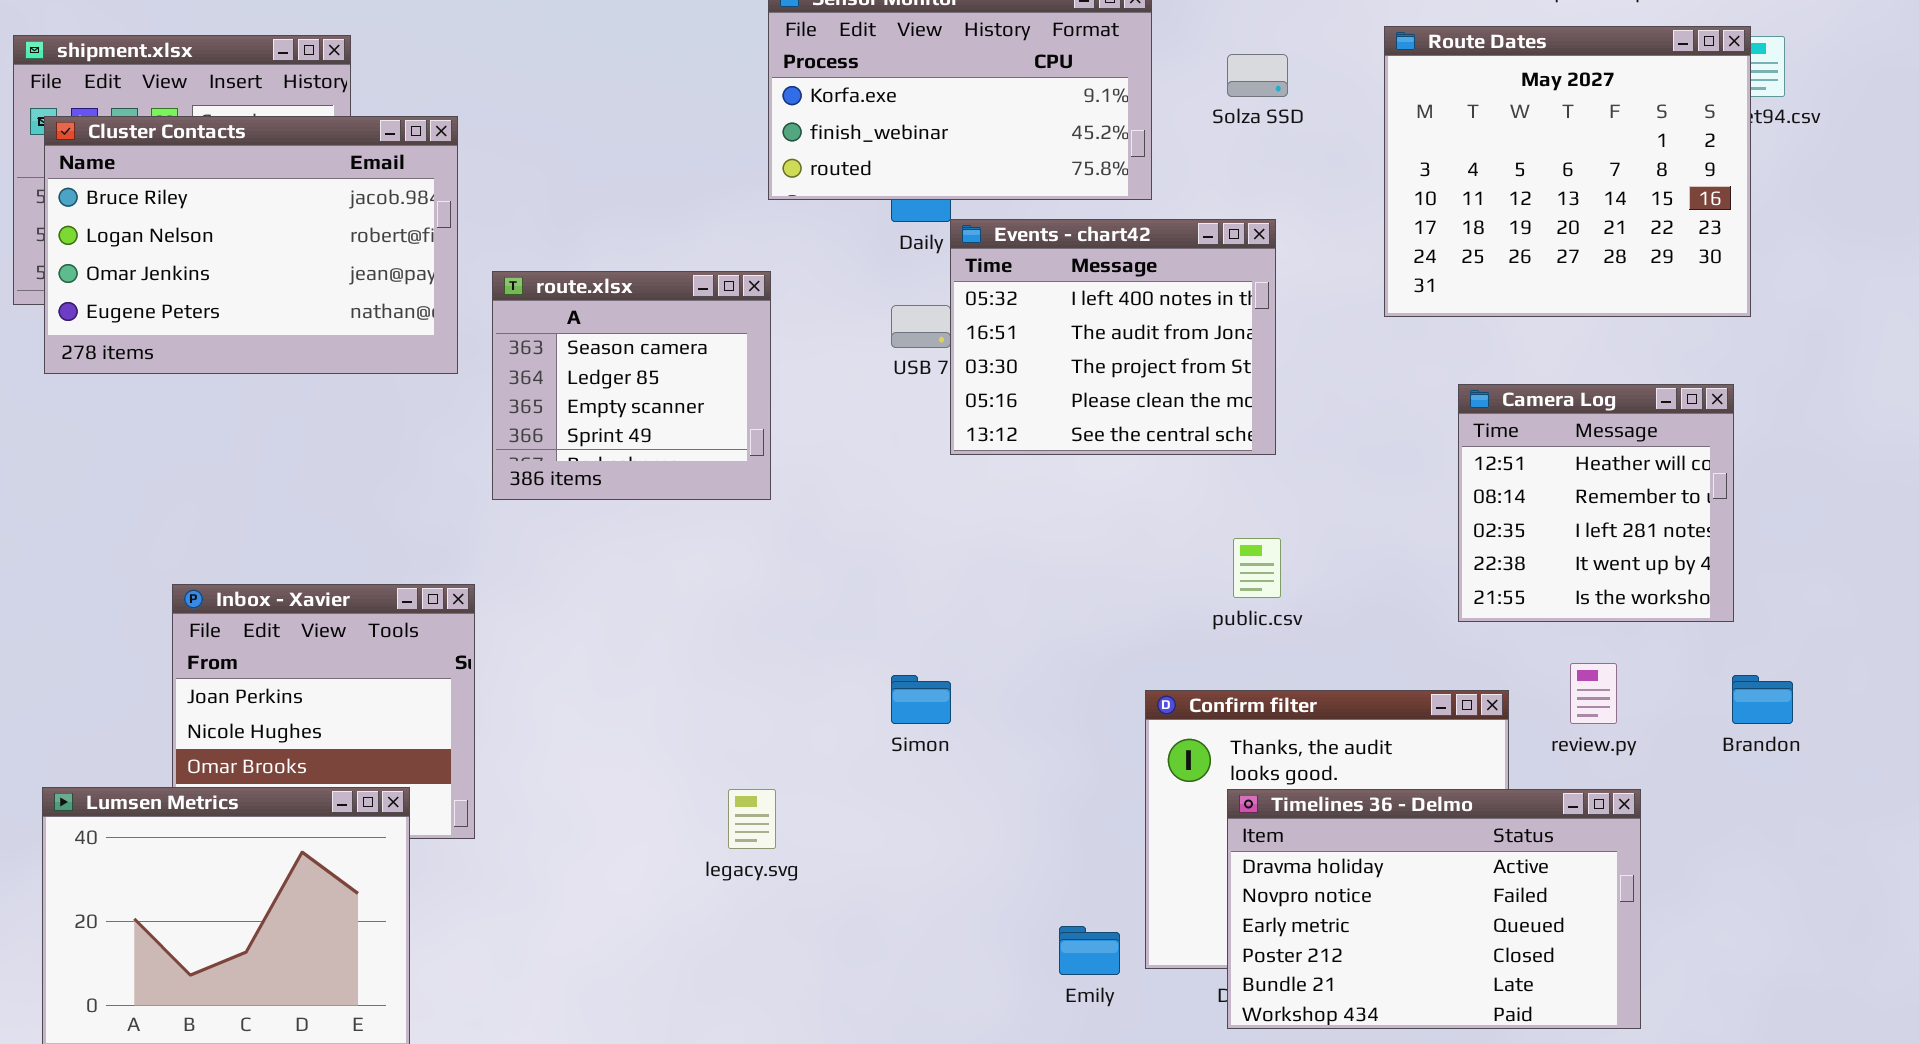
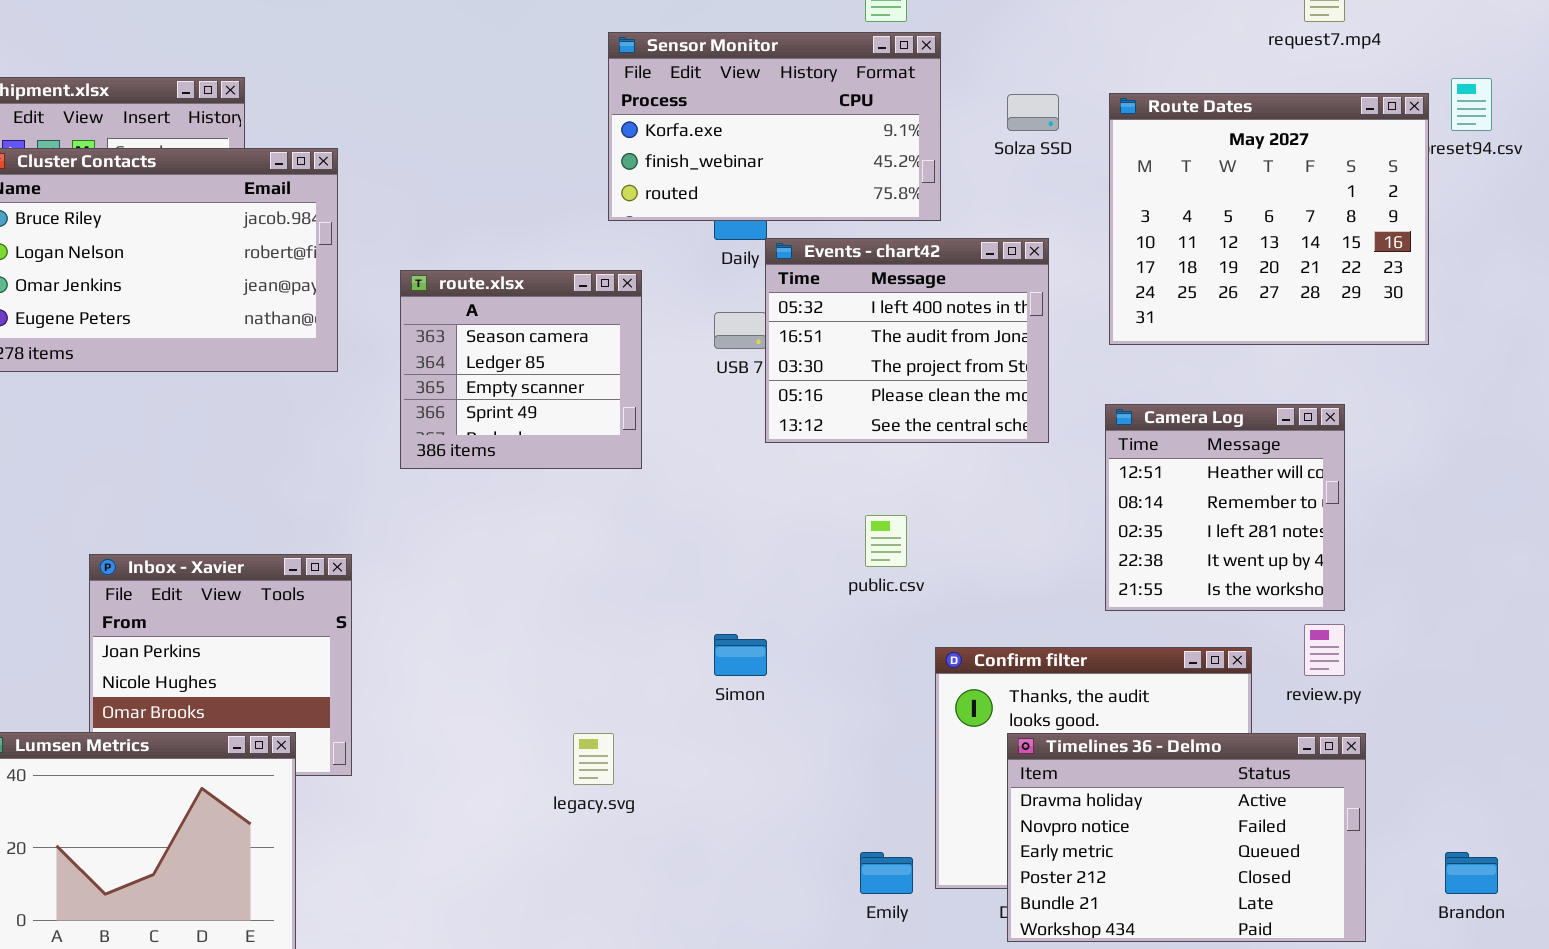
Route Dates: [1384,26,1751,317] -> [1109,93,1429,345], moved
route.xlsx: [492,271,771,500] -> [400,270,642,469], moved
Camera Log: [1458,384,1734,622] -> [1105,404,1345,611], moved
public.csv: [1233,538,1281,598] -> [865,515,907,567], moved
Brandon: [1732,675,1793,724] -> [1445,852,1498,894], moved

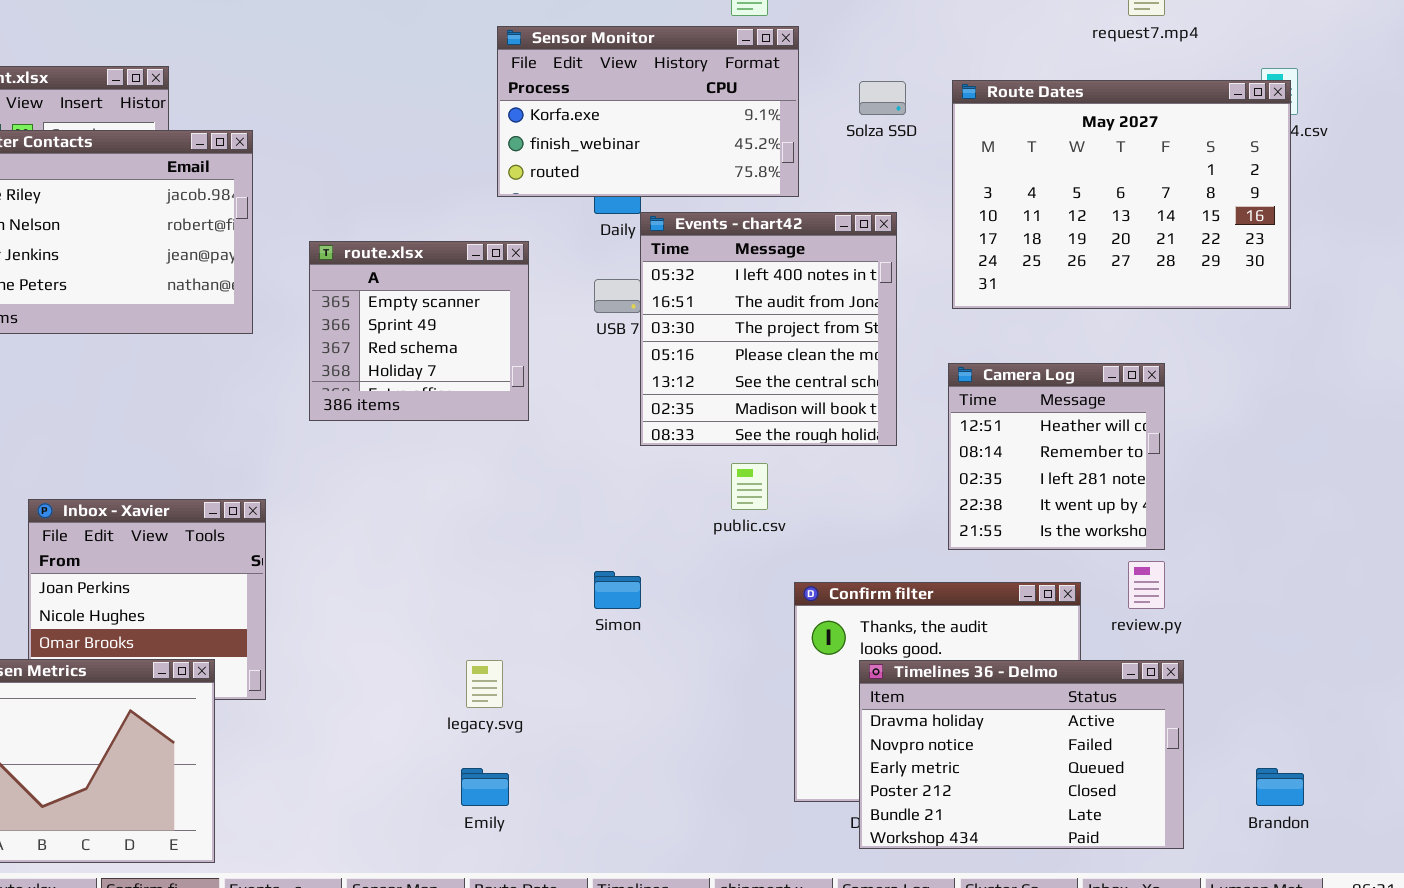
Route Dates: [1109,93,1429,345] -> [952,80,1291,309], resized
Events - chart42: [765,238,1049,443] -> [640,212,897,446], resized
route.xlsx: [400,270,642,469] -> [309,241,529,421], scrolled down 2 rows
Emily: [860,852,913,894] -> [461,768,509,806], moved

